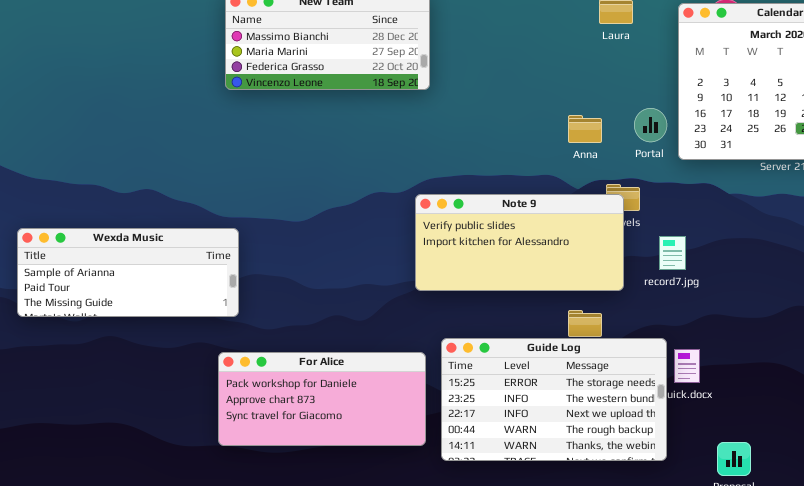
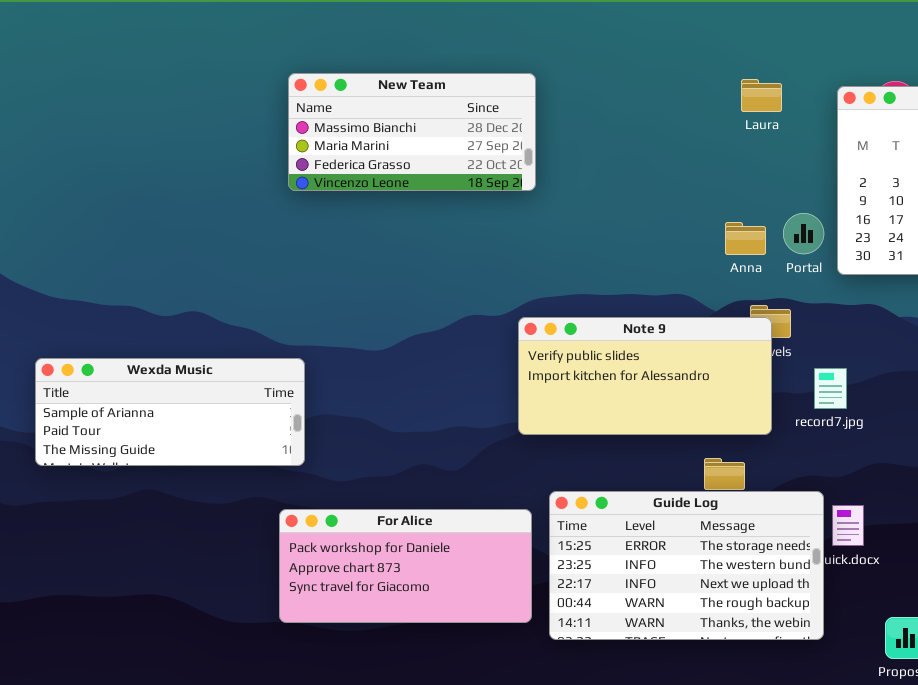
Anna: [568,115,602,143] -> [725,222,766,255], moved

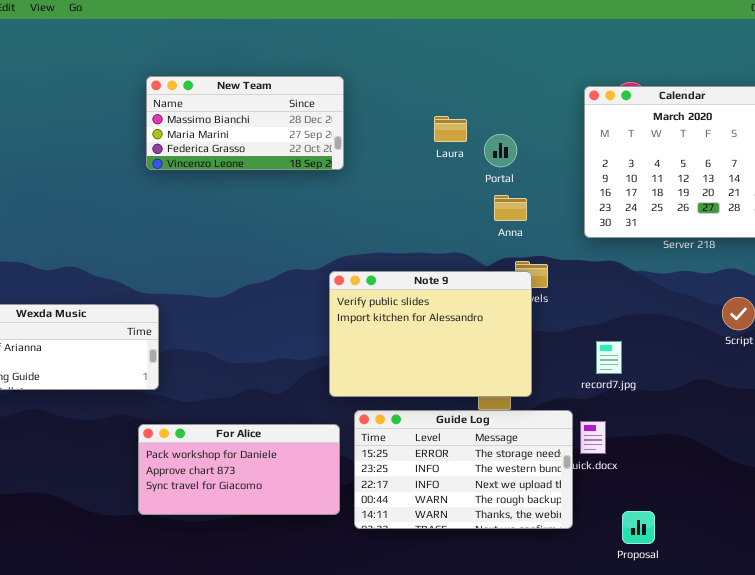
Laura: [741,79,782,112] -> [434,116,467,142], moved
Portal: [783,213,824,254] -> [484,134,517,167], moved
Note 9: [518,317,772,435] -> [329,271,532,397], resized
record7.jpg: [814,368,847,409] -> [596,341,622,374], moved

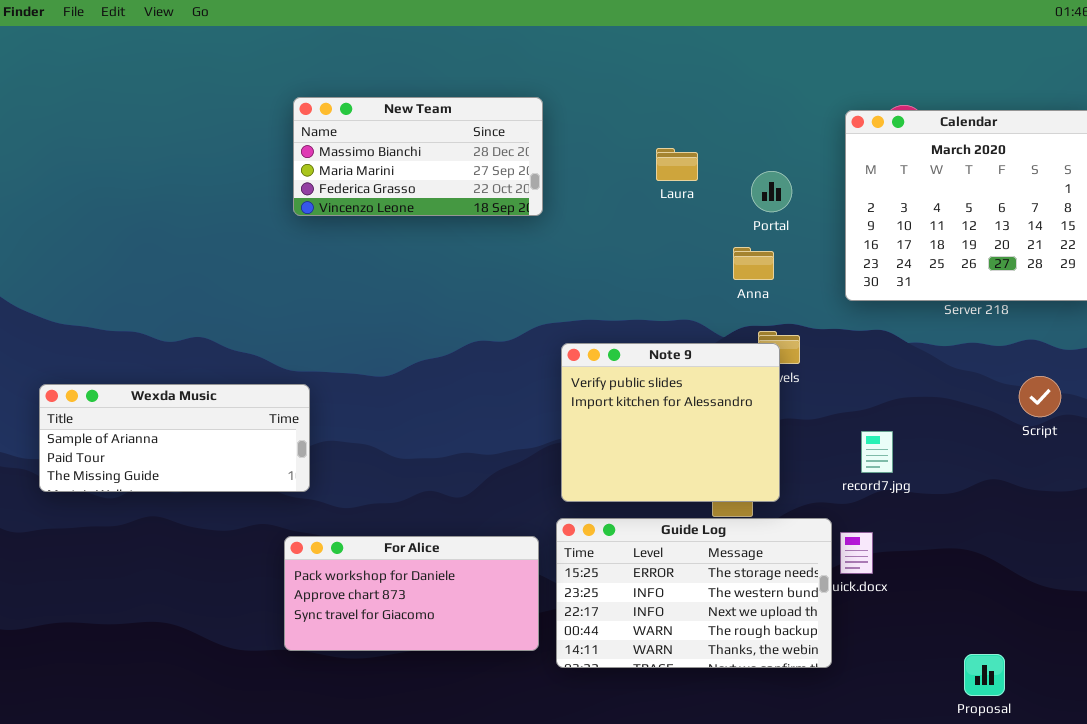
Portal: [484,134,517,167] -> [751,171,792,212], moved
Note 9: [329,271,532,397] -> [561,343,780,502], resized
Proposal: [622,511,655,544] -> [964,654,1005,696], moved

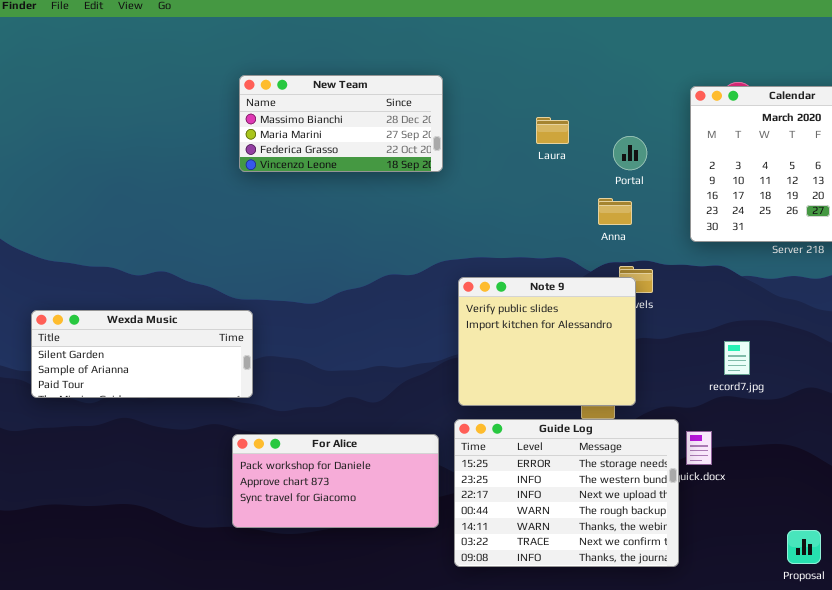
Wexda Music: [39,384,310,492] -> [31,310,253,398], scrolled up 1 row
record7.jpg: [861,431,893,473] -> [724,341,750,375], moved
Guide Log: [556,518,832,668] -> [454,419,679,567], resized

